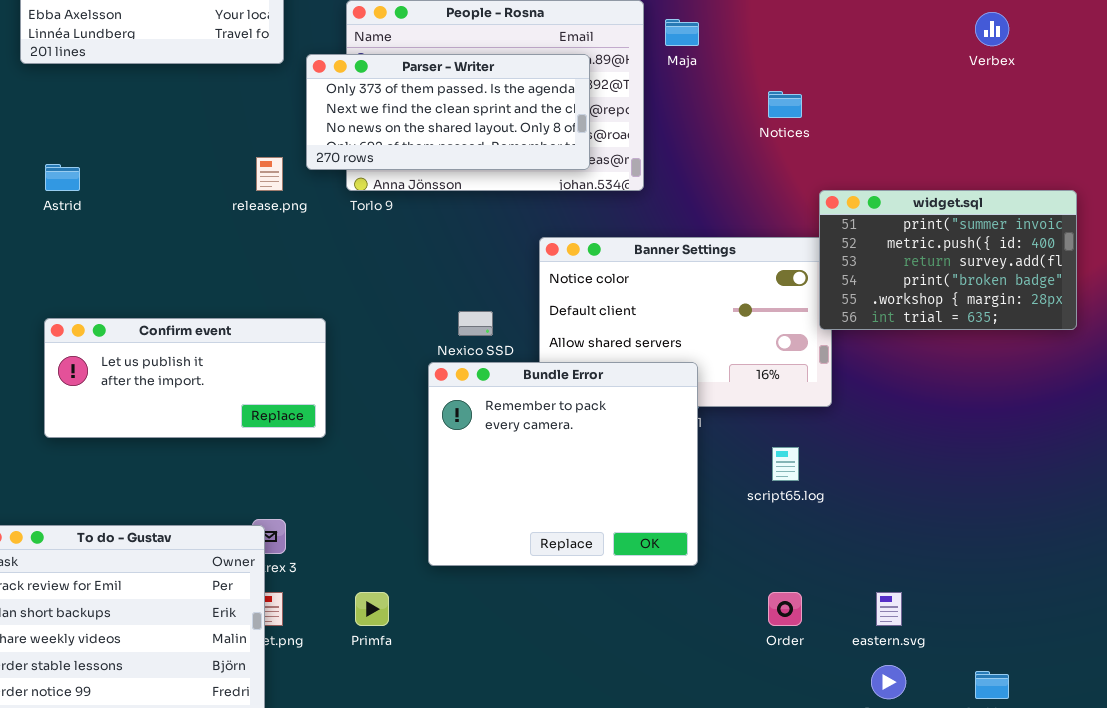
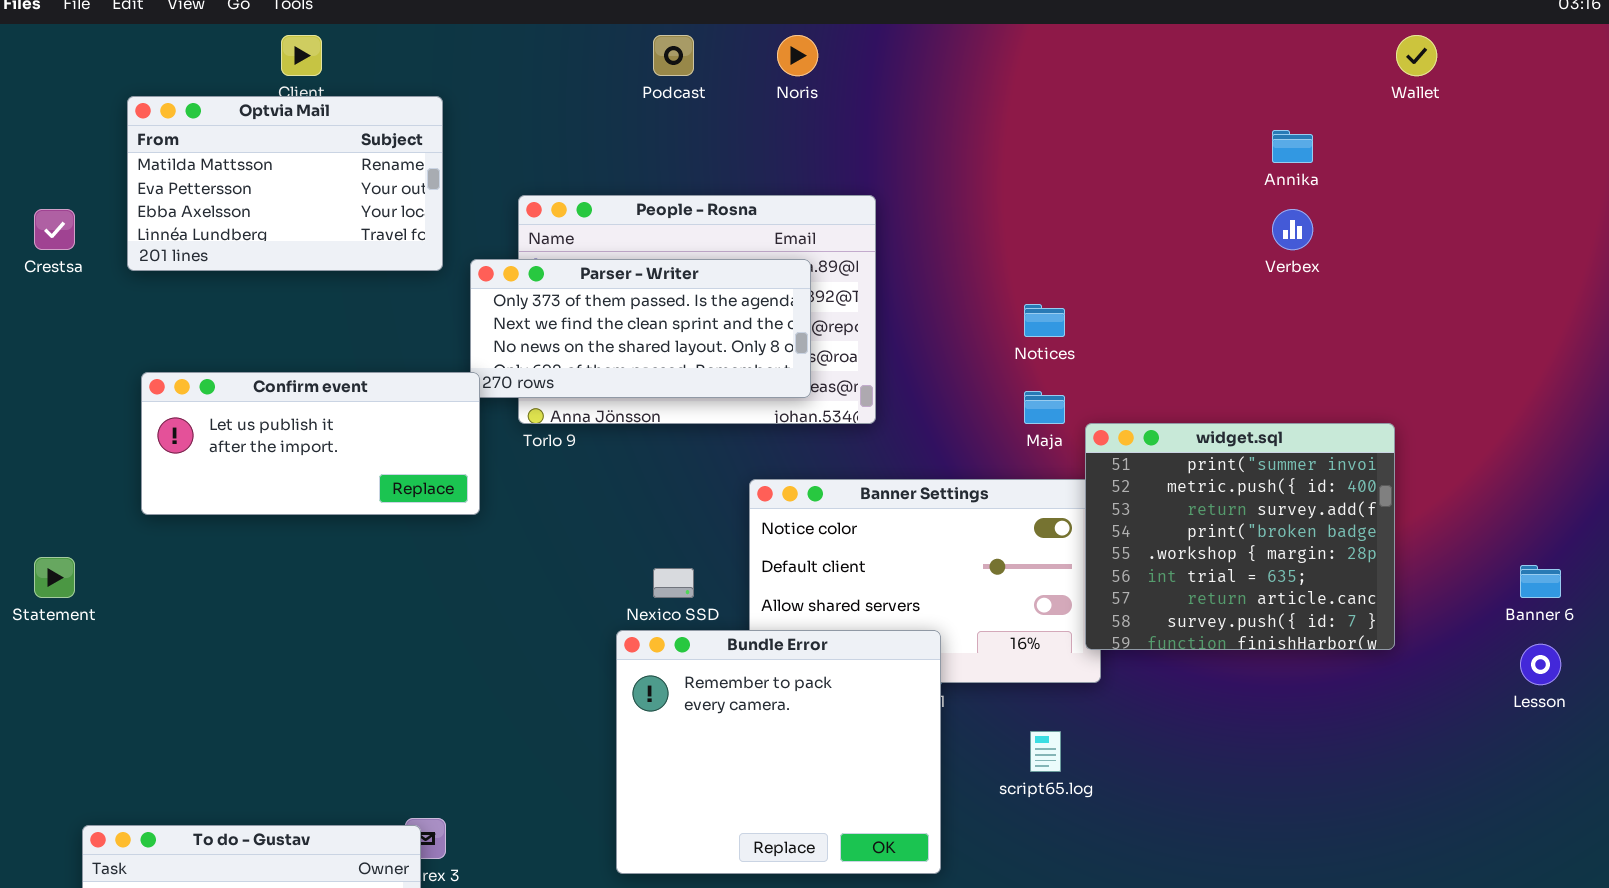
Maja: [665,19,699,46] -> [1024,391,1065,424], moved
widget.sql: [819,190,1077,330] -> [1085,423,1395,650], resized
Confirm event: [44,318,326,438] -> [141,372,480,515], moved

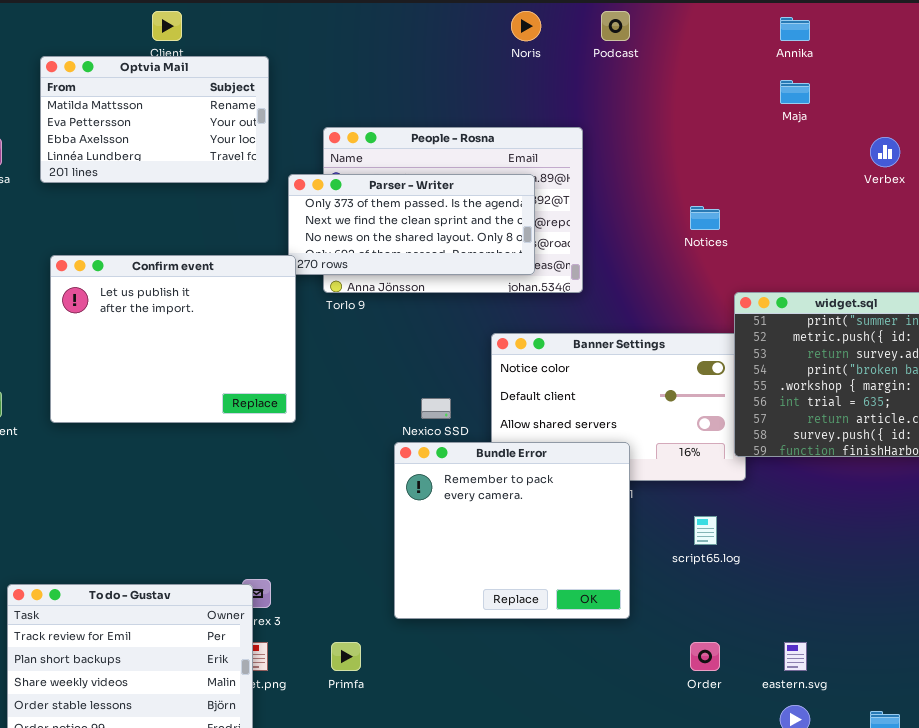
Podcast: [653,35,694,76] -> [601,11,630,41], moved
Annika: [1272,130,1313,163] -> [780,17,810,41], moved
Confirm event: [141,372,480,515] -> [50,255,296,423], resized
Maja: [1024,391,1065,424] -> [780,80,810,104], moved

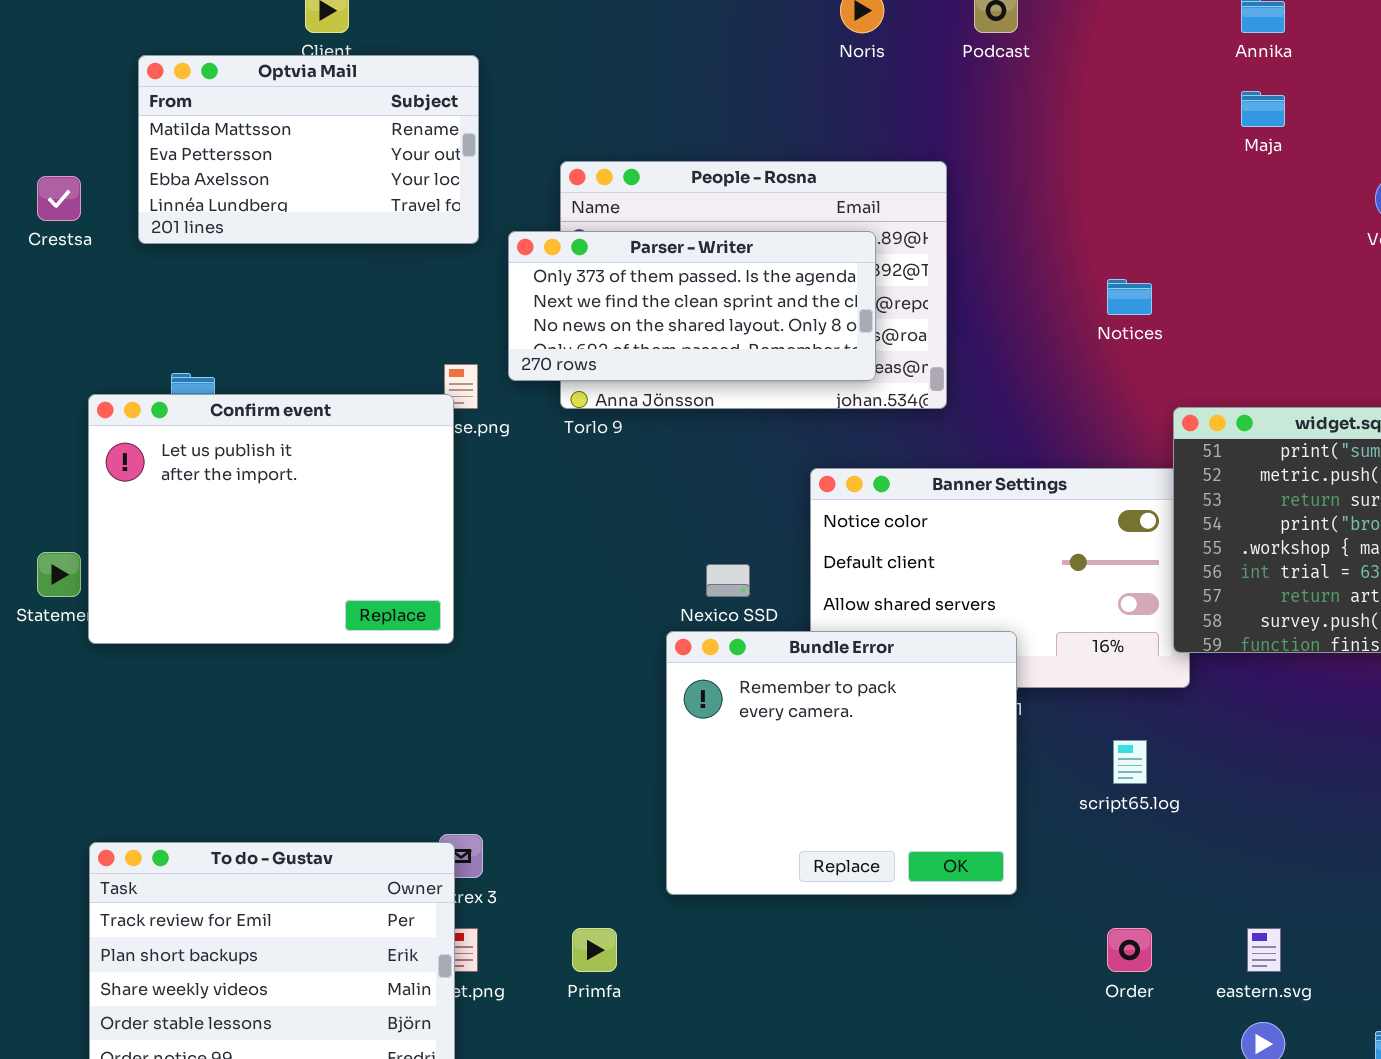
Confirm event: [50,255,296,423] -> [88,394,454,644], moved

